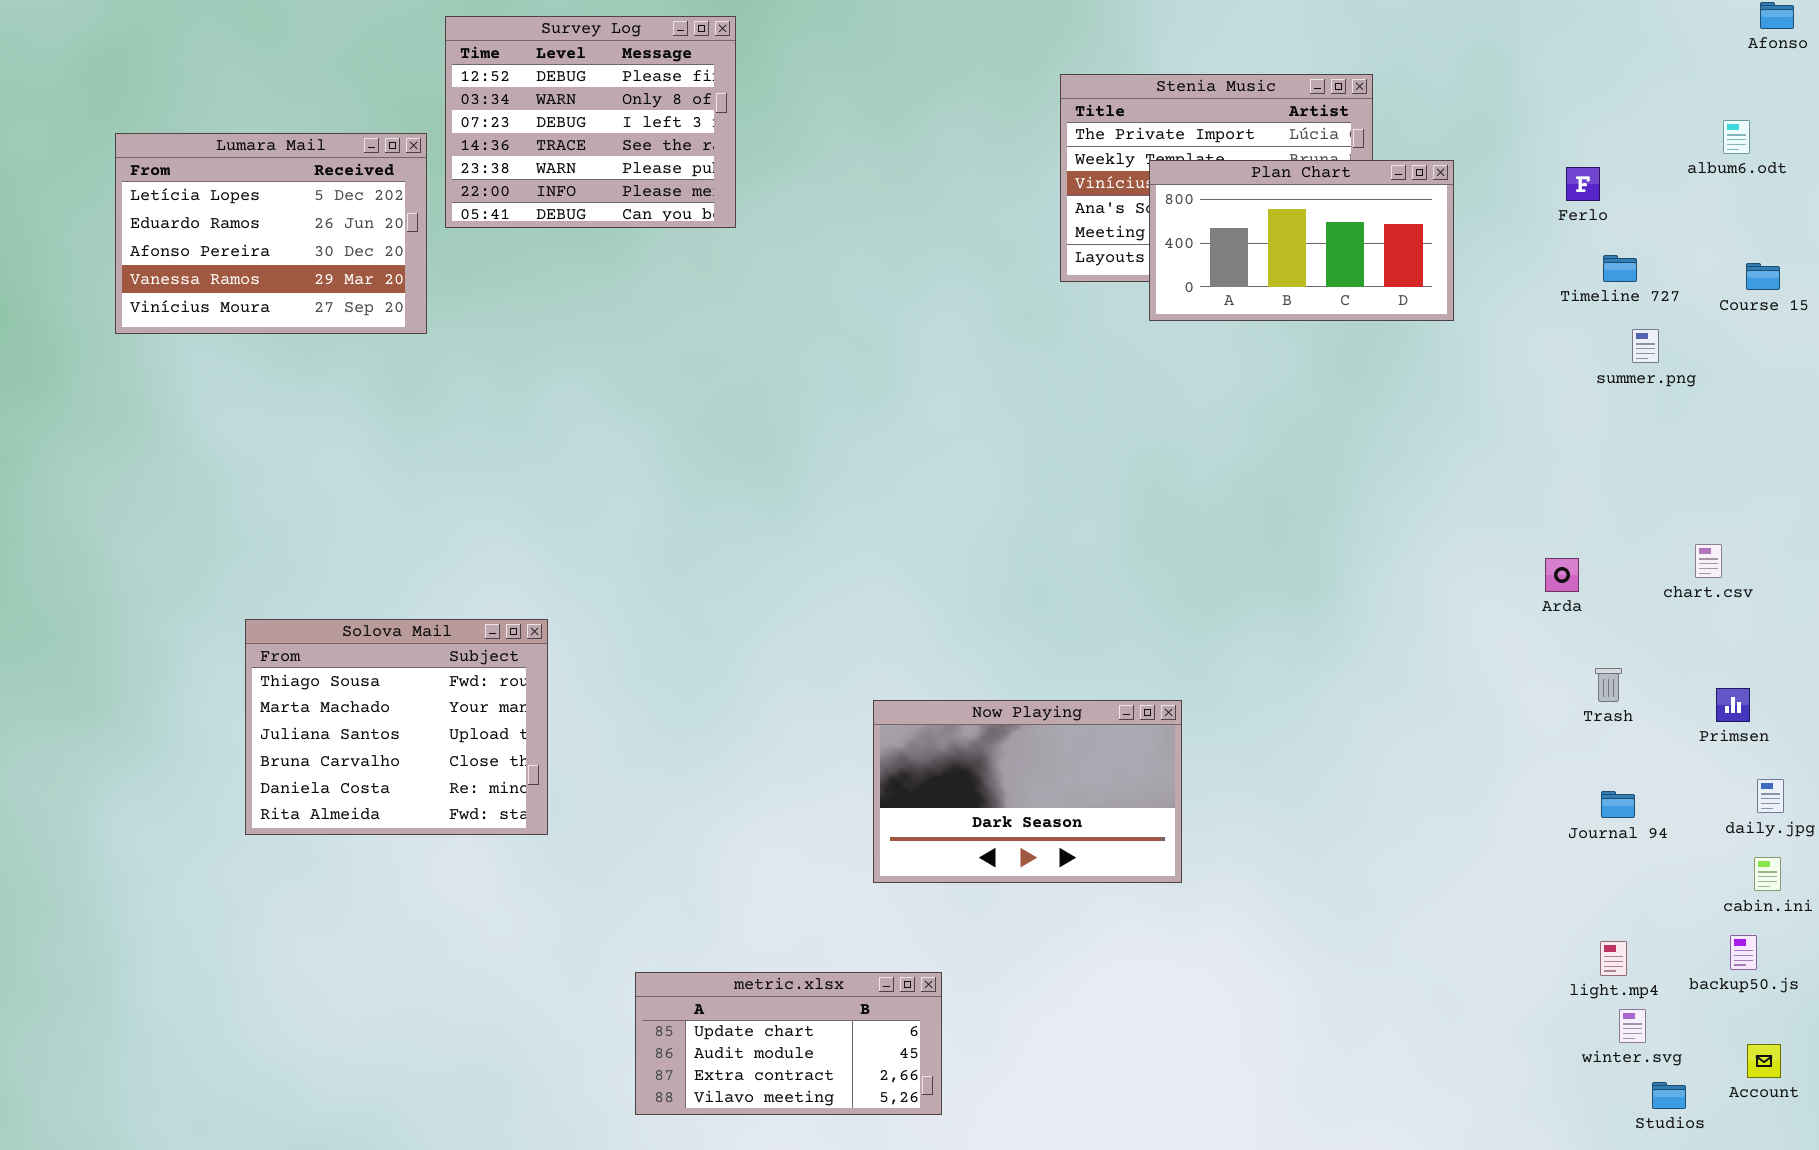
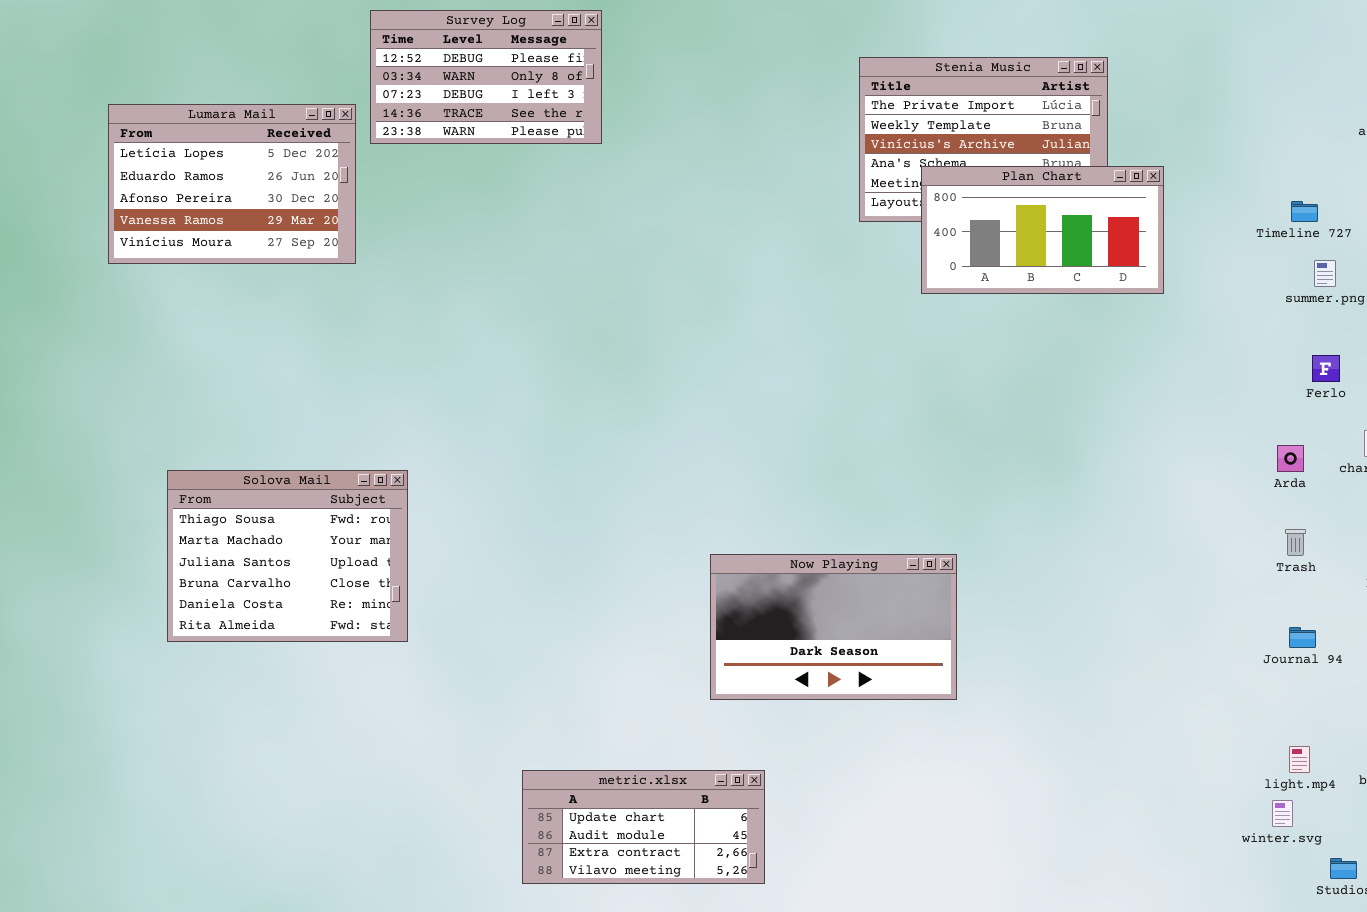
Survey Log: [445,16,736,228] -> [370,10,602,144], resized
Plan Chart: [1149,160,1454,321] -> [921,166,1164,294], moved
Ferlo: [1566,167,1600,201] -> [1312,355,1340,382], moved
Arda: [1545,558,1579,592] -> [1277,445,1304,472], moved
Solova Mail: [245,619,548,835] -> [167,470,408,642], moved
winter.svg: [1619,1009,1646,1043] -> [1272,800,1293,827], moved

